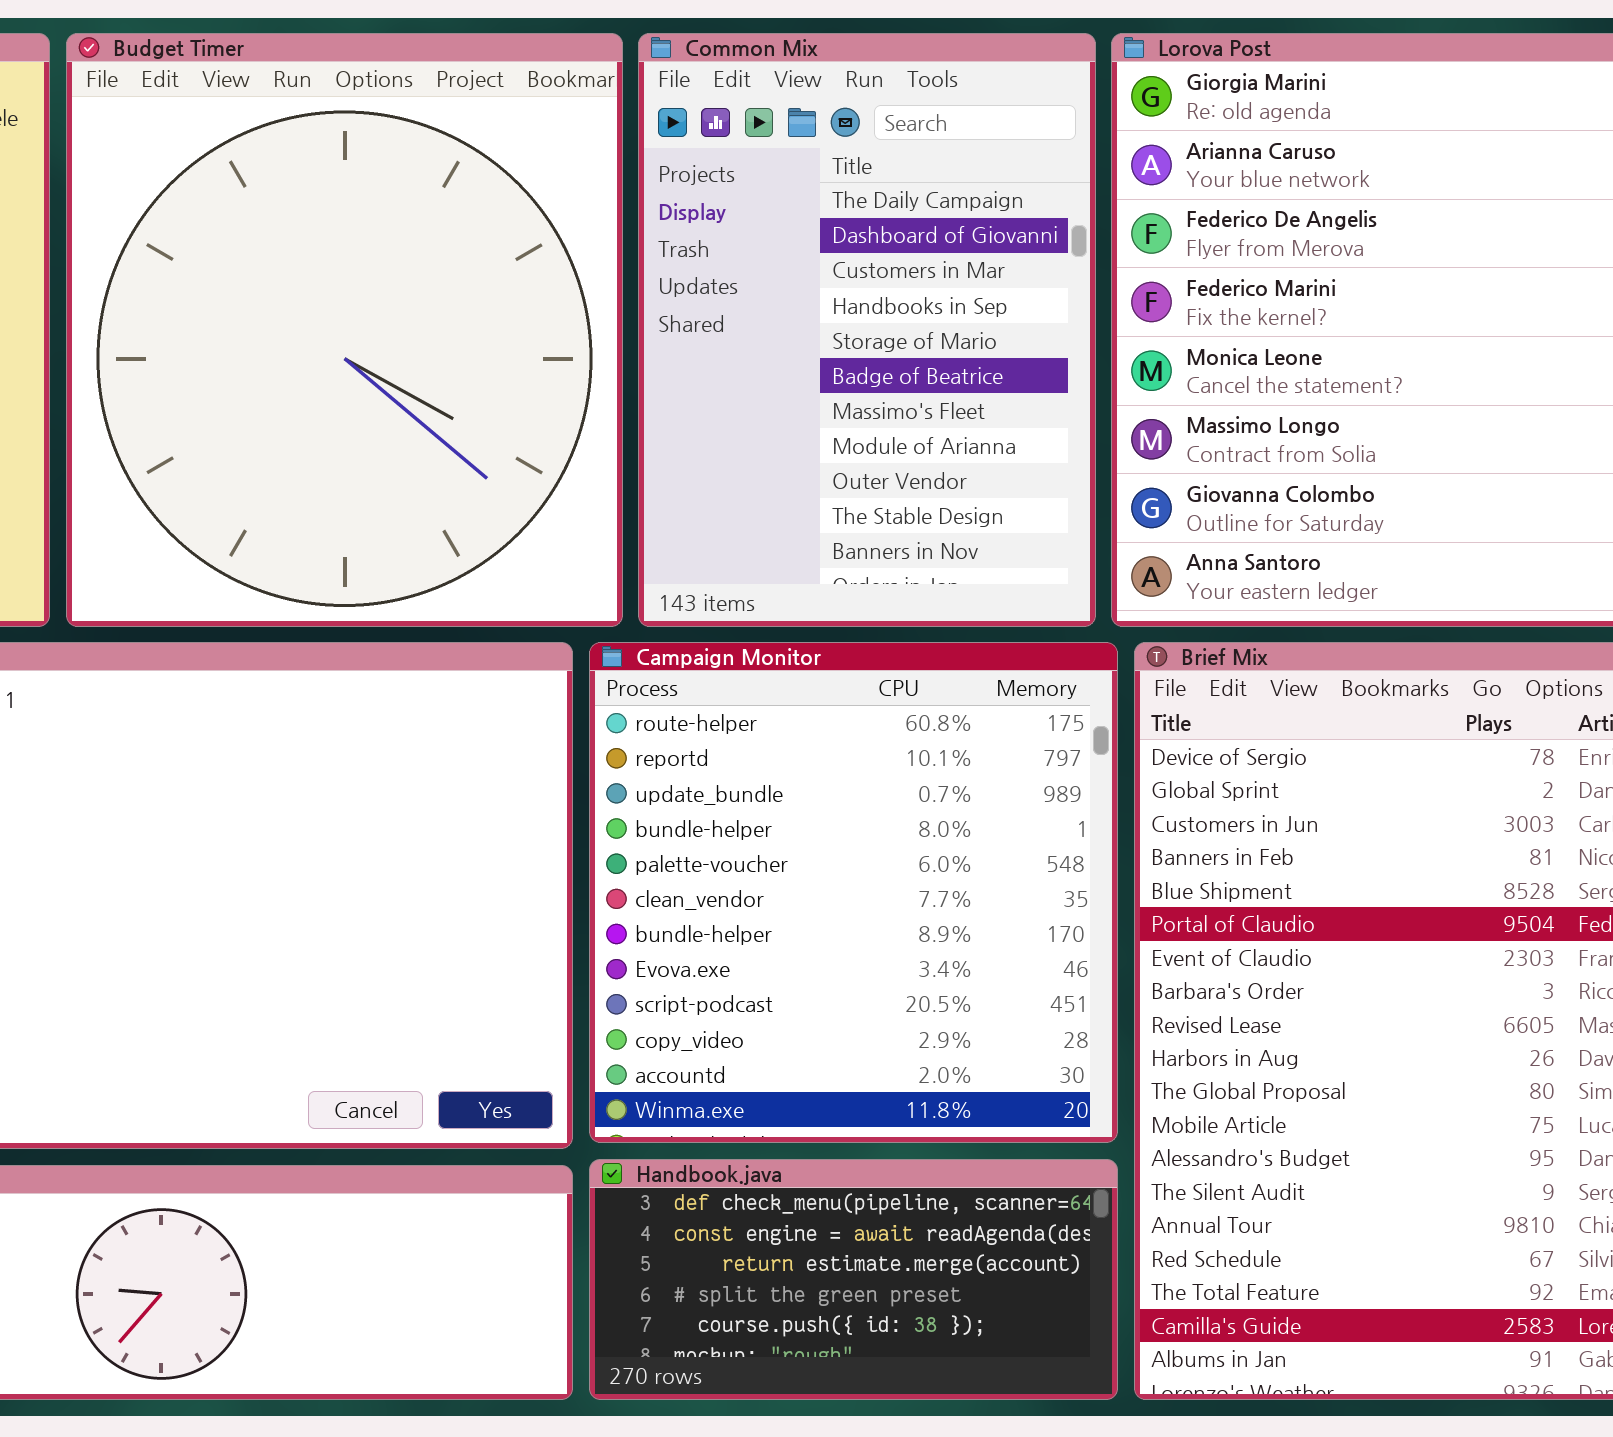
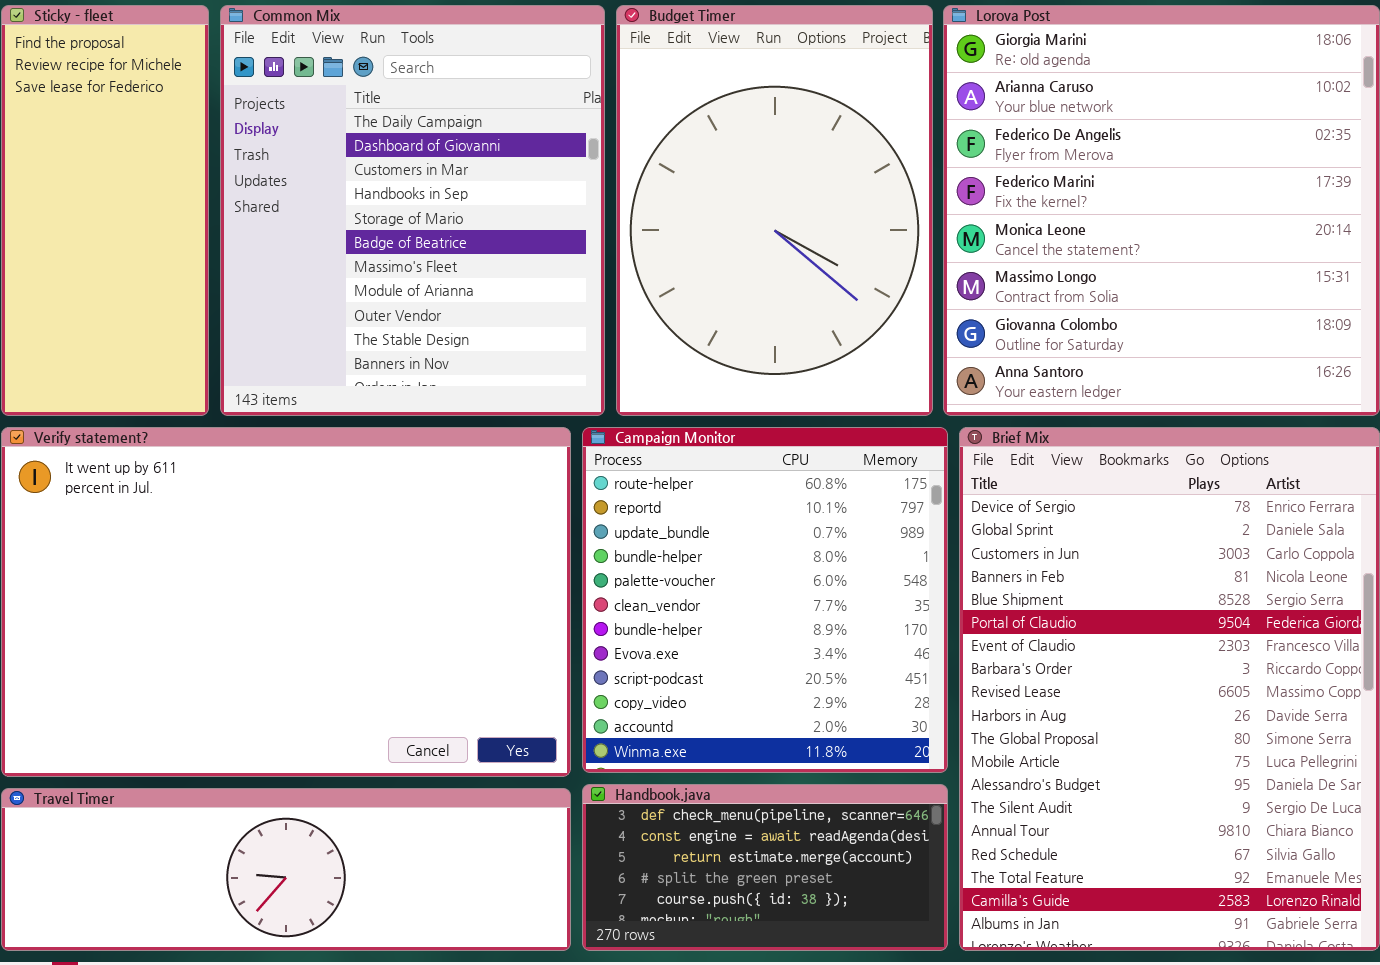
Budget Timer: [66,33,623,627] -> [616,5,933,416], moved, resized
Common Mix: [638,33,1096,627] -> [220,5,605,416], moved, resized

